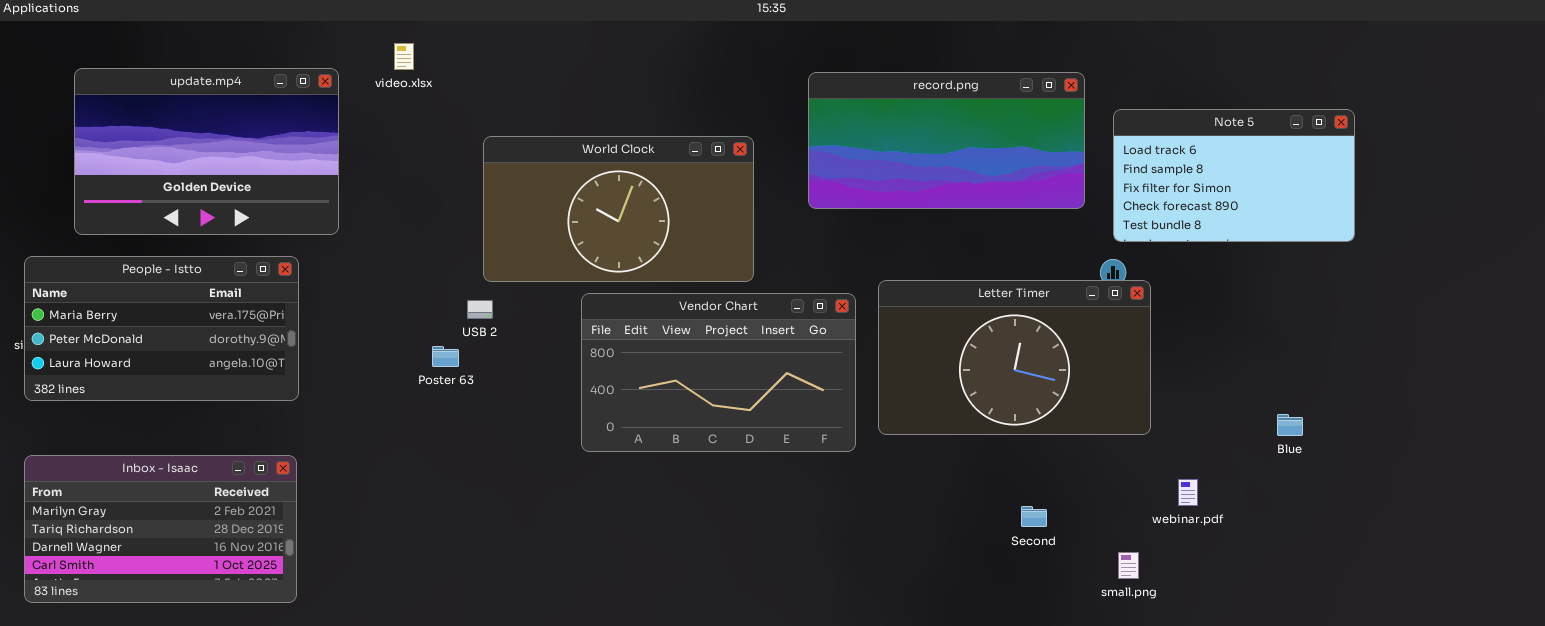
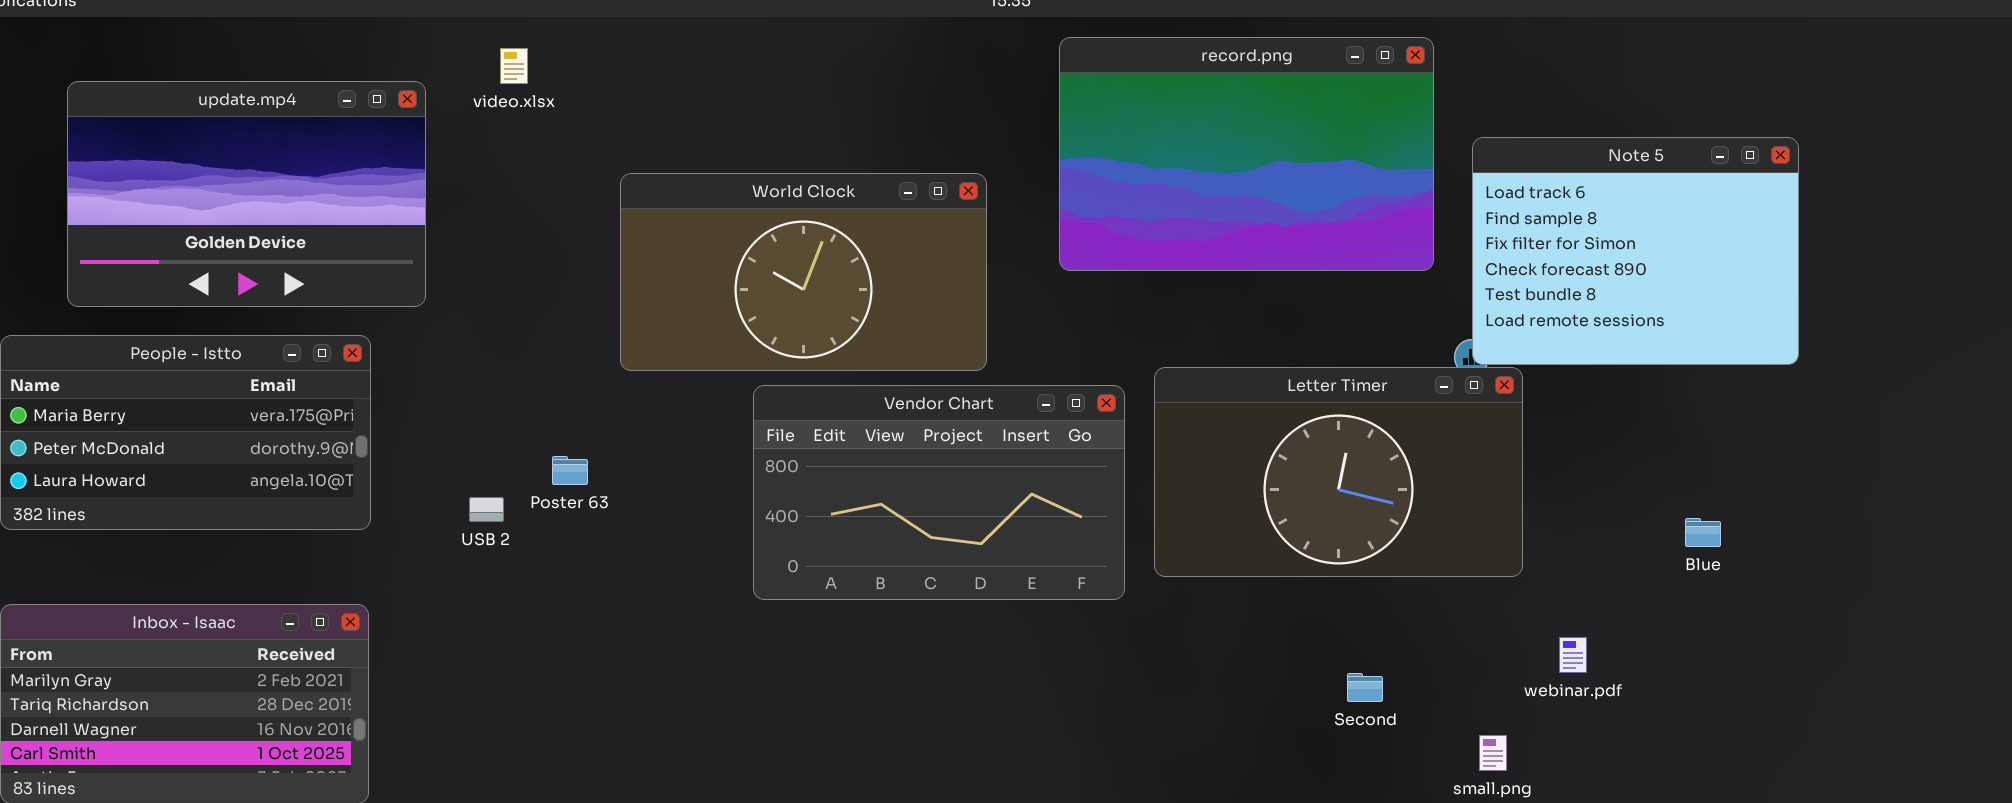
record.png: [808,72,1085,209] -> [1059,37,1434,271], resized
Note 5: [1113,109,1355,242] -> [1472,137,1799,365], resized
USB 2: [467,300,493,319] -> [469,497,504,522], moved
Blue: [1277,414,1303,436] -> [1685,518,1721,547], moved

